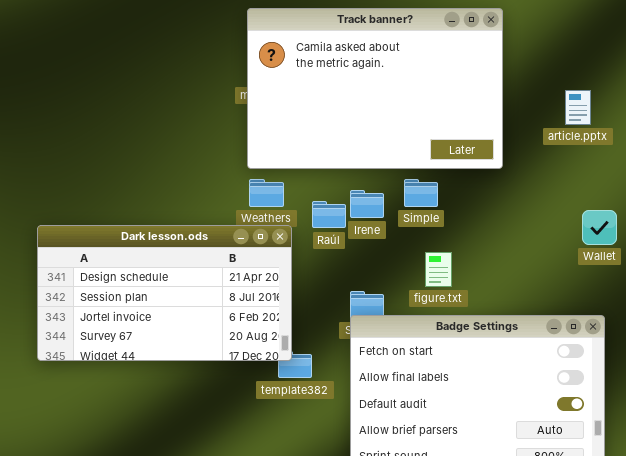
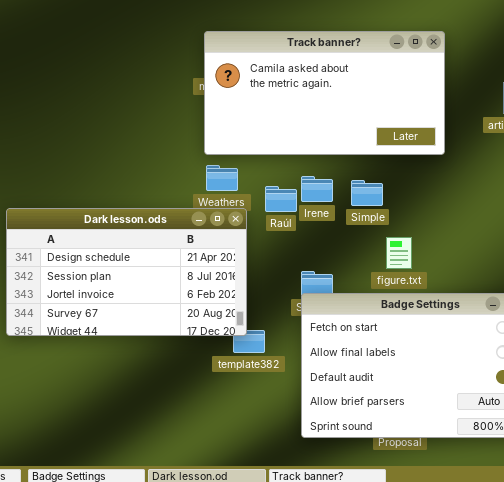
Track banner?: [247,8,503,169] -> [204,31,445,155], resized
Simple: [404,179,438,207] -> [351,180,383,206], moved
figure.txt: [425,252,452,287] -> [386,237,412,269], moved

